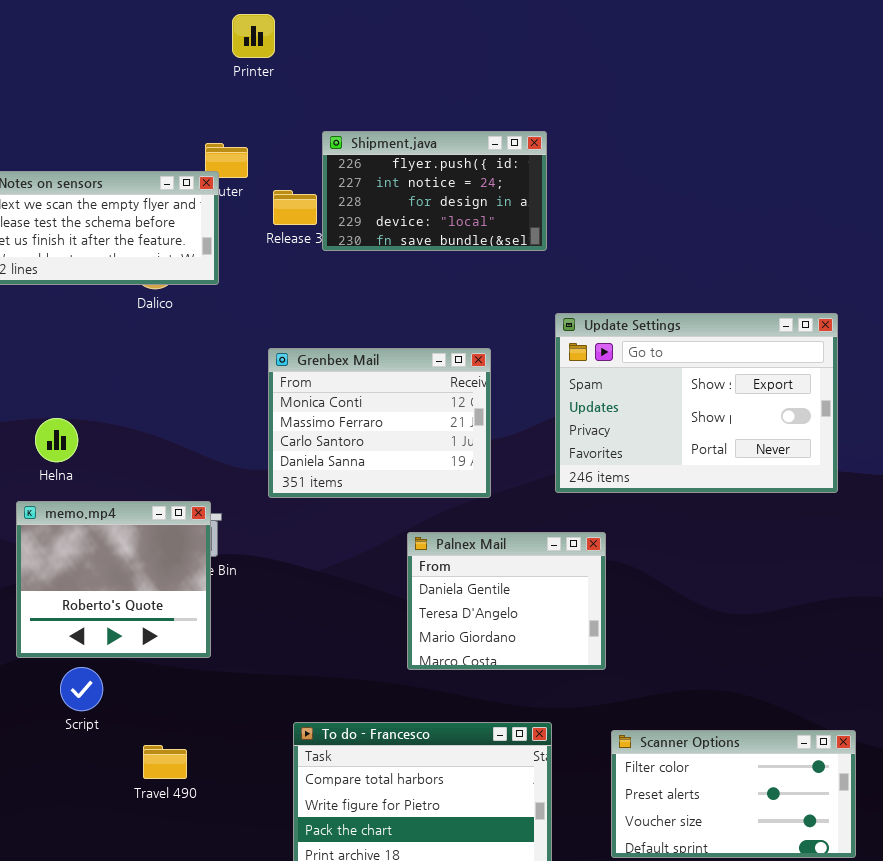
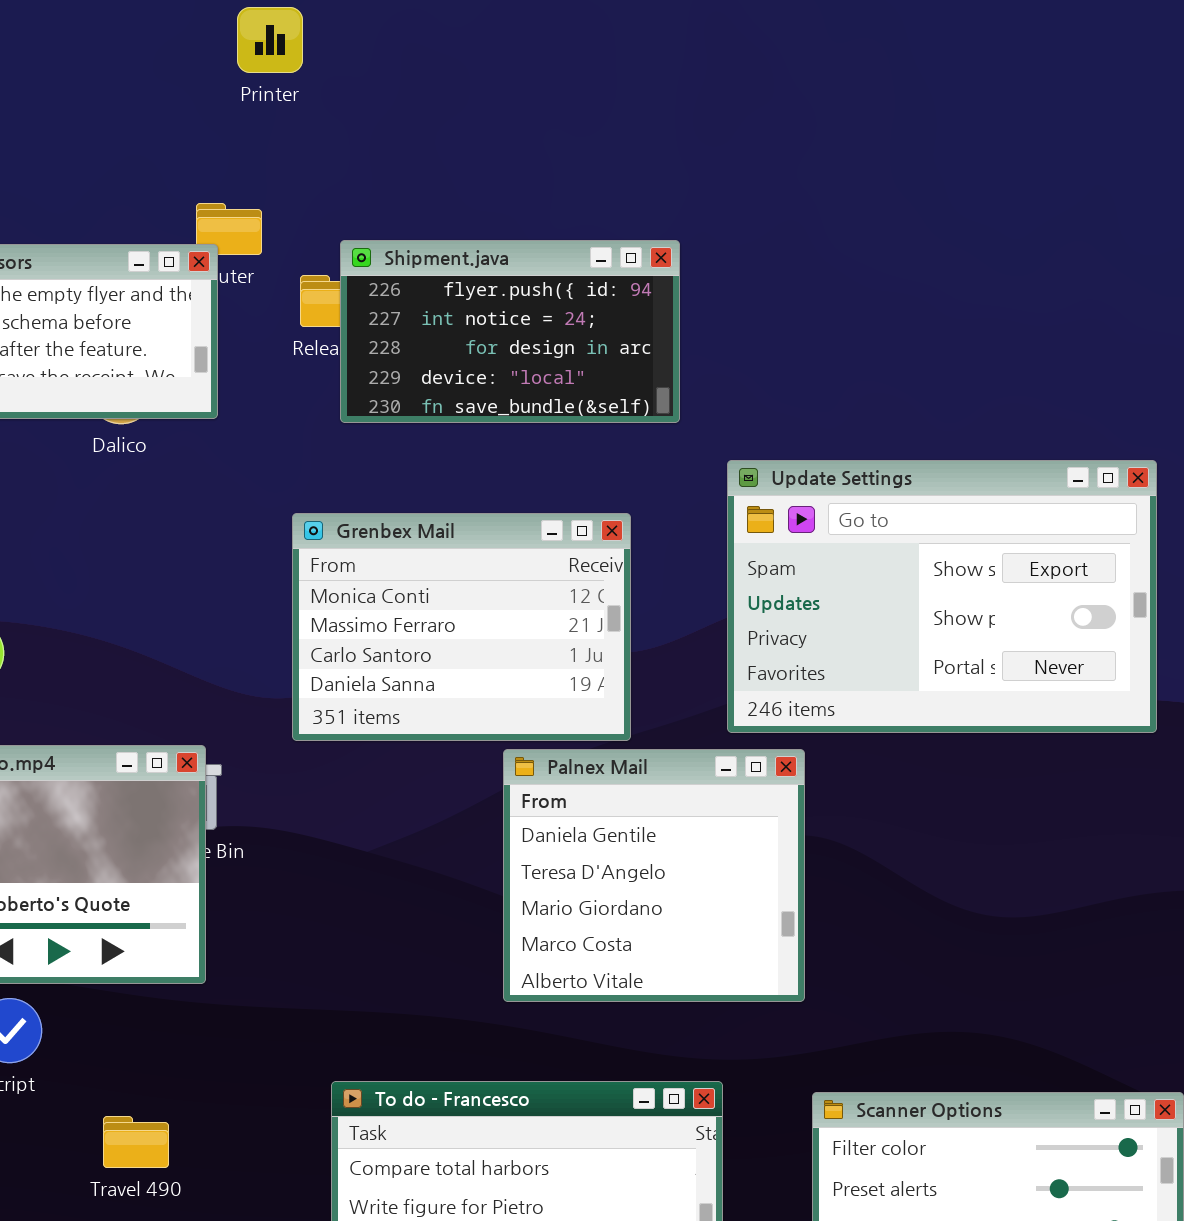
Shipment.java: [322,131,547,251] -> [340,240,680,423], moved
Palnex Mail: [407,532,606,670] -> [503,749,805,1002], resized

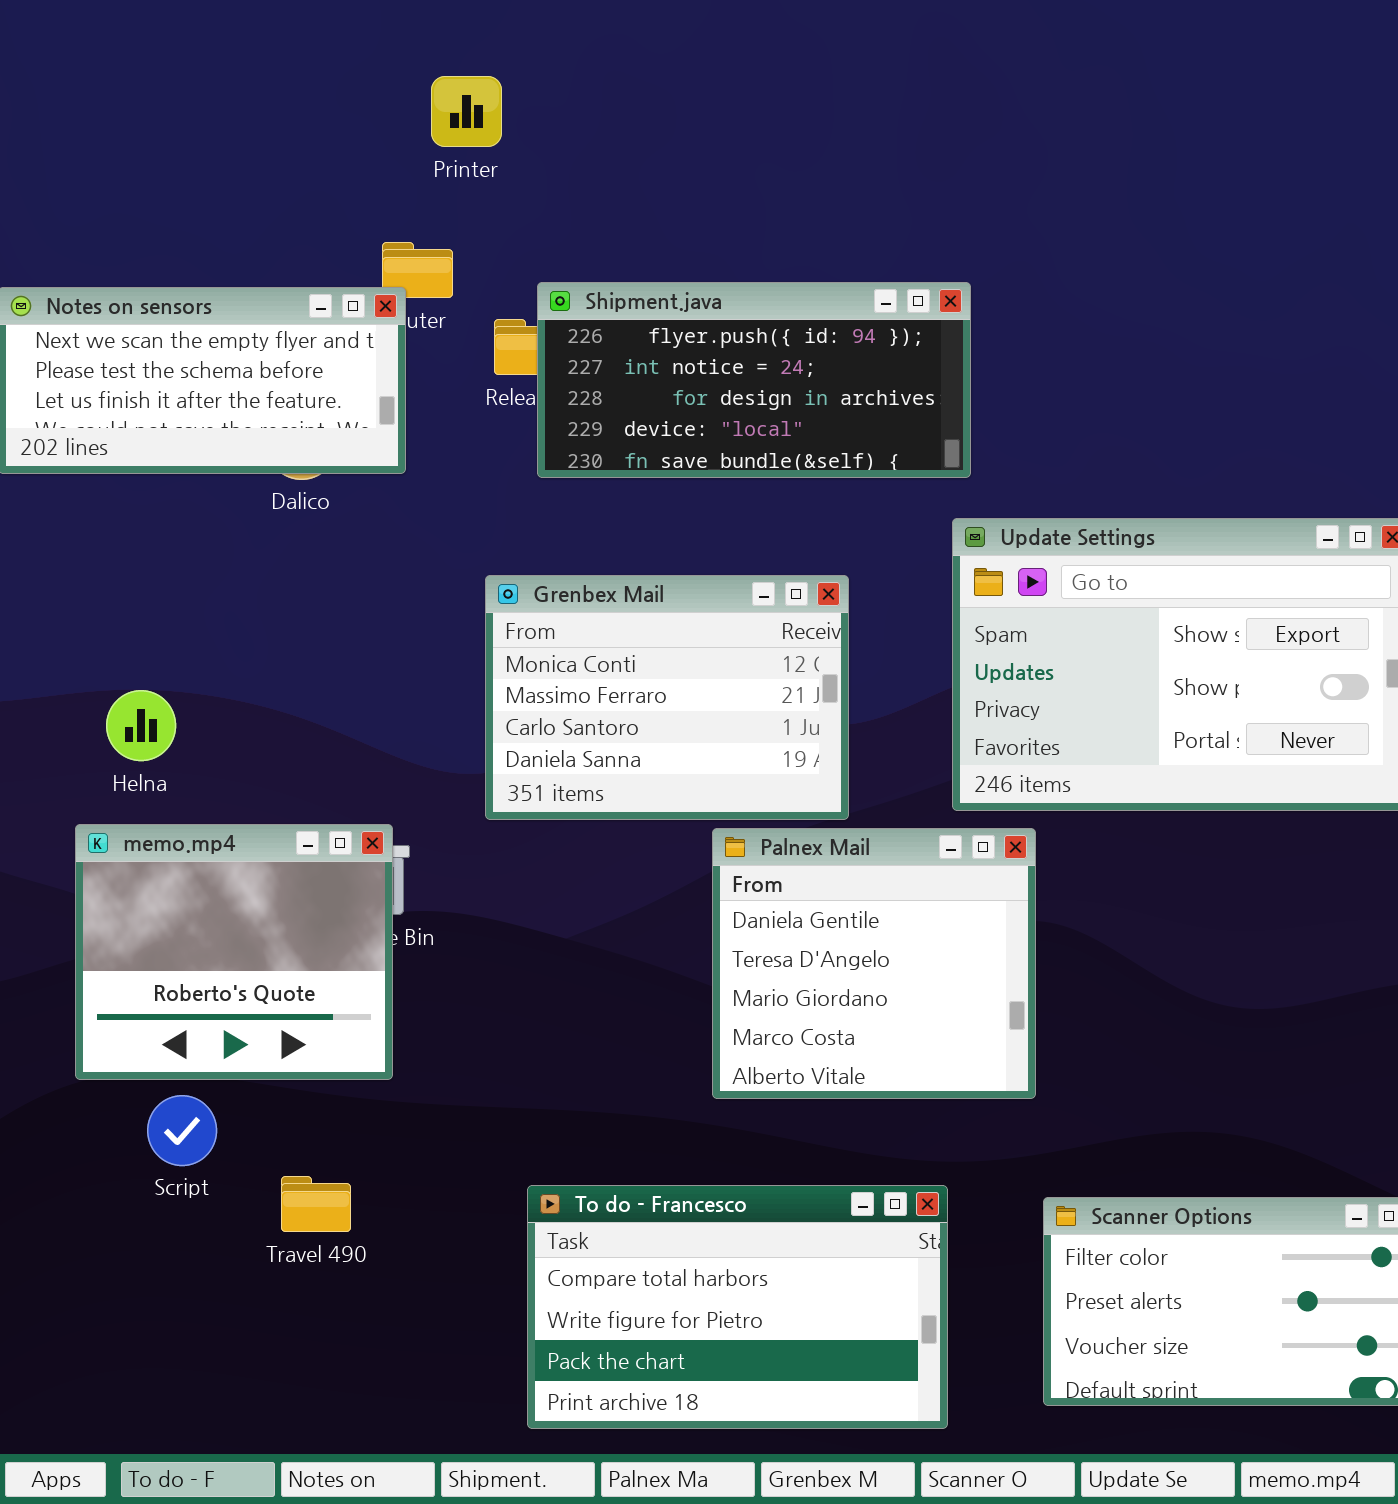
Printer: [237,7,303,73] -> [431,76,502,147], moved
Shipment.java: [340,240,680,423] -> [537,282,971,478], resized
Travel 490: [103,1116,169,1168] -> [281,1176,351,1232], moved

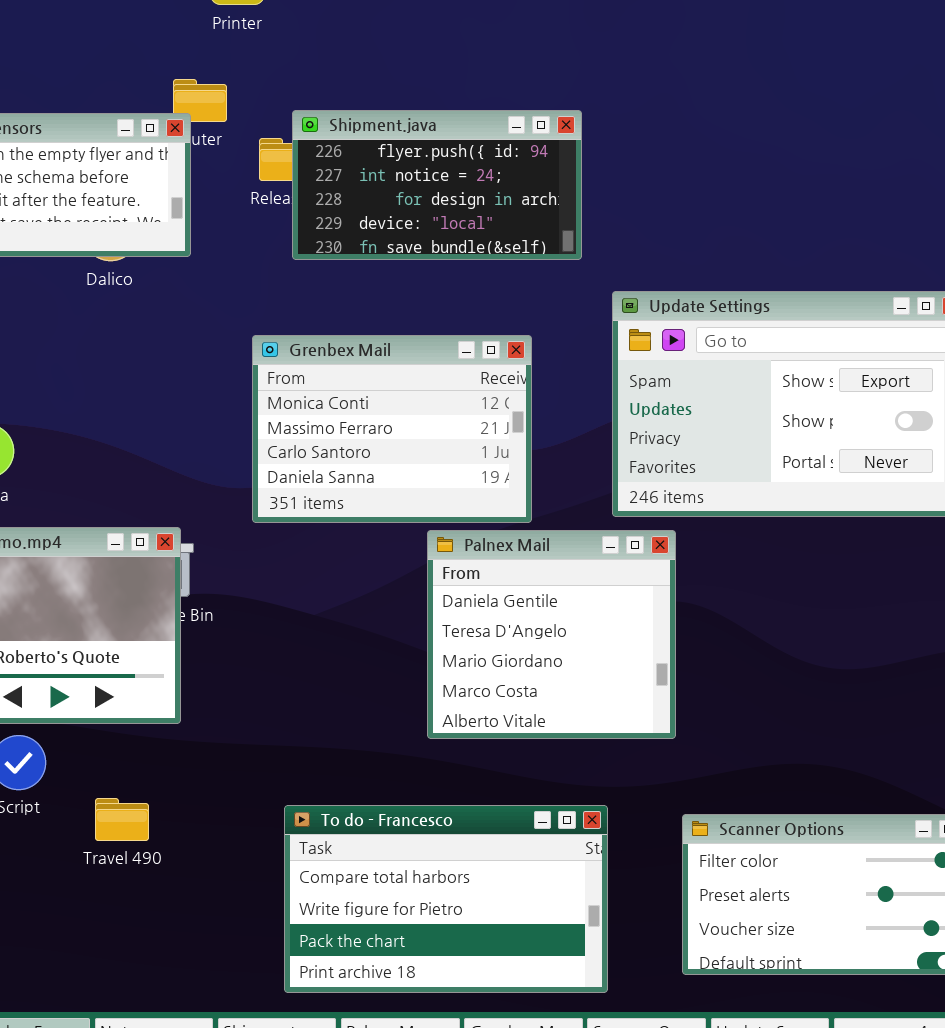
Shipment.java: [537,282,971,478] -> [292,110,582,260], resized

